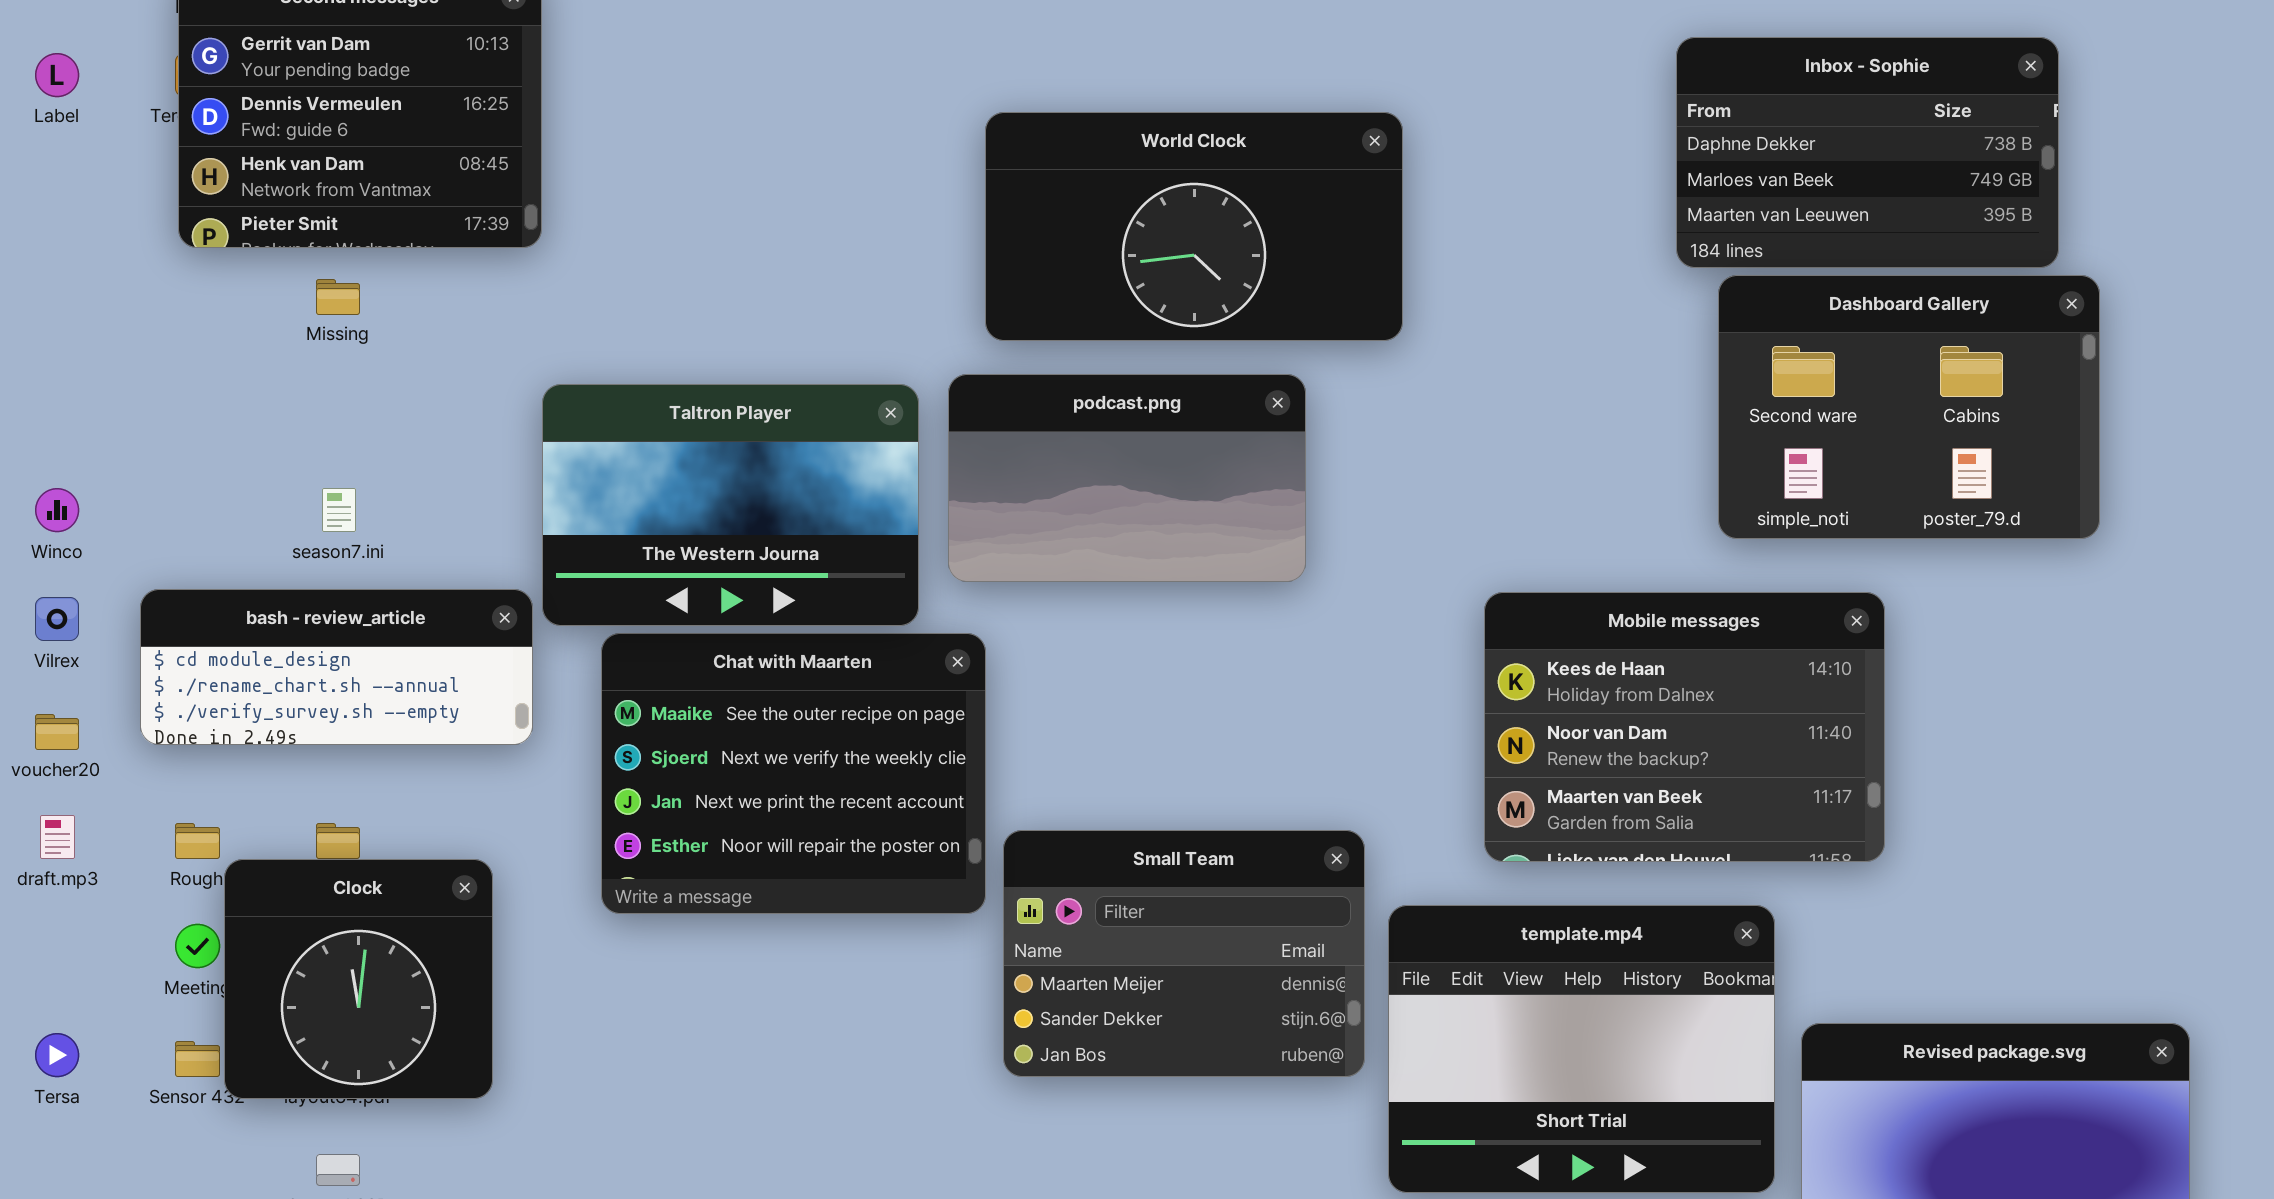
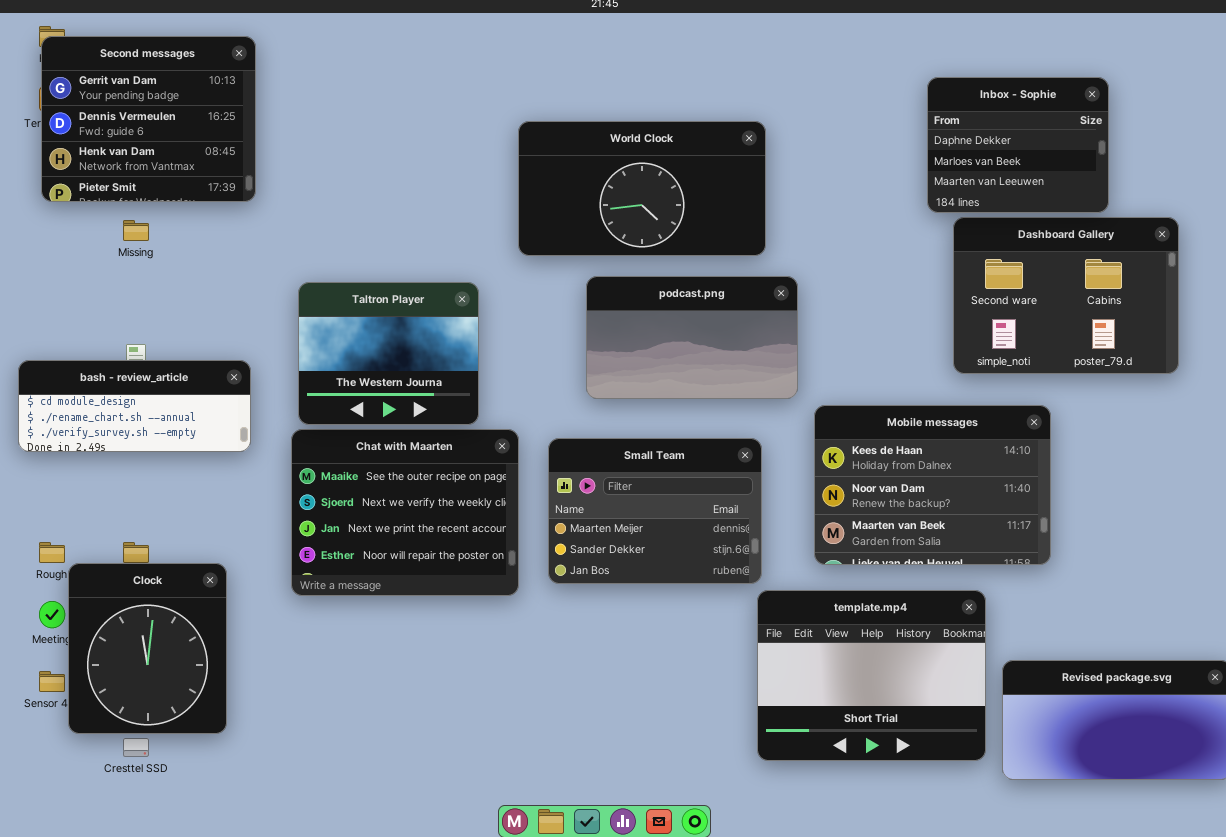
Inbox - Sophie: [1676,37,2059,268] -> [927,77,1109,213], resized
podcast.png: [948,374,1306,582] -> [586,276,798,399], moved
Taltron Player: [542,384,919,626] -> [298,282,479,425], resized
bash - review_article: [140,589,533,745] -> [18,360,251,452], moved
Small Team: [1003,830,1365,1077] -> [548,438,762,584], moved
Clock: [224,859,493,1099] -> [68,563,227,734], resized

